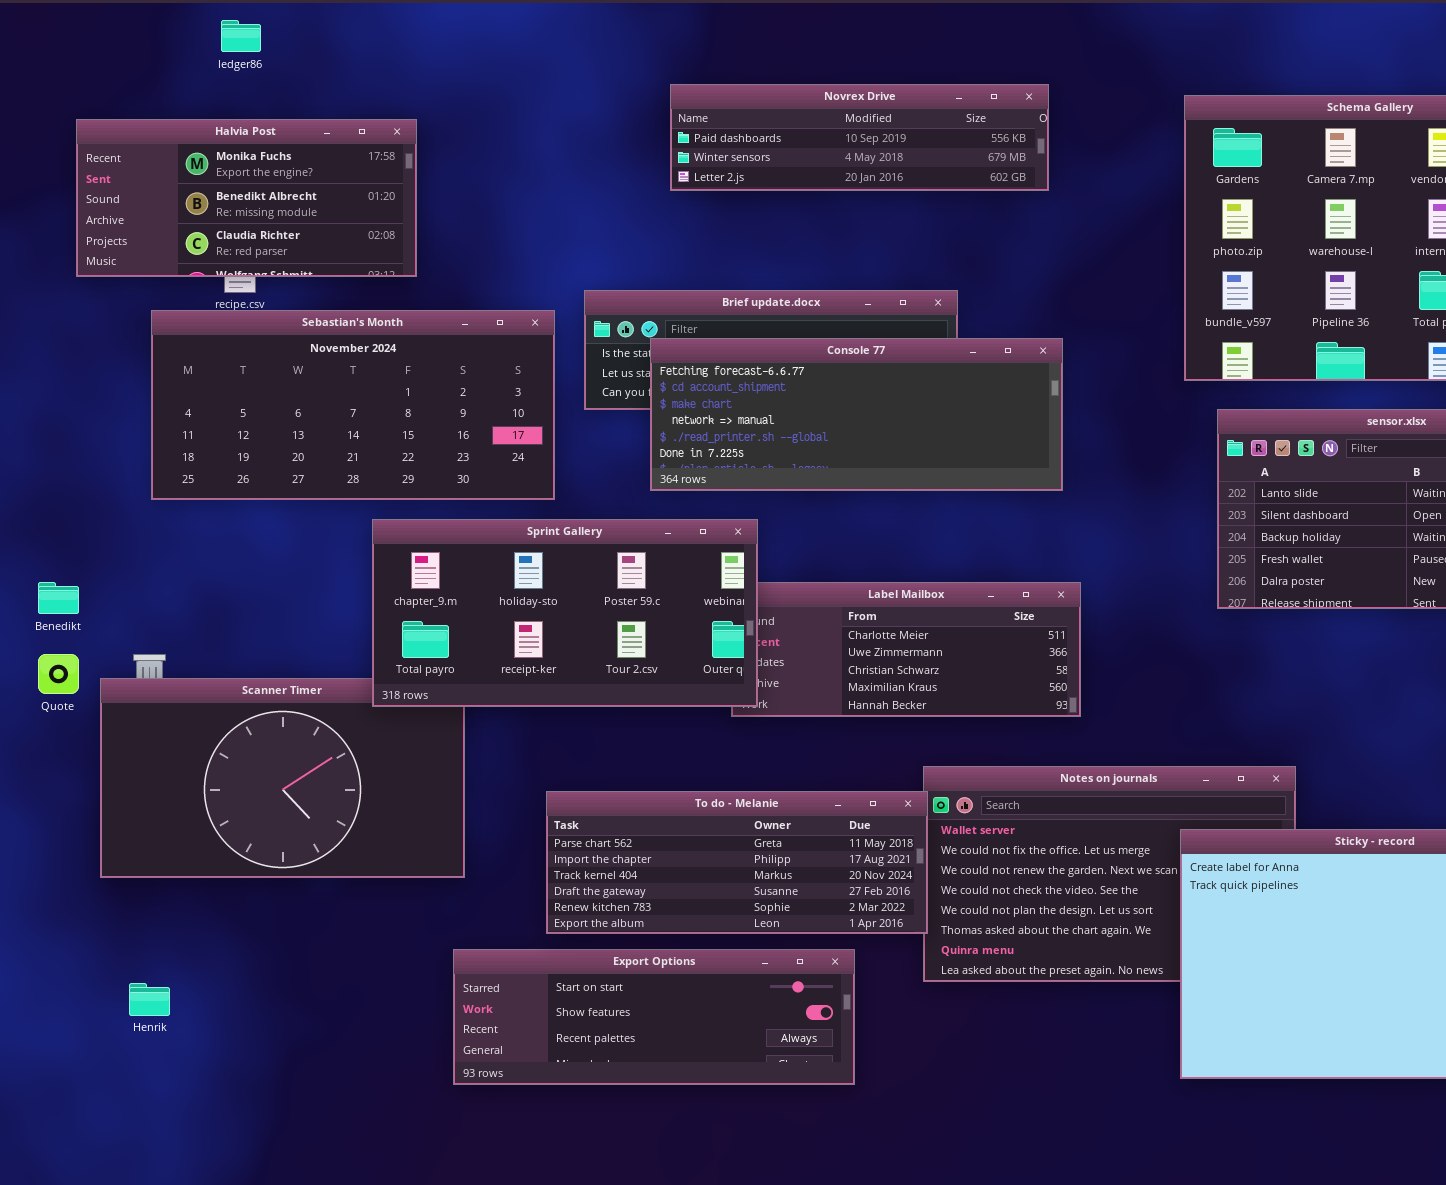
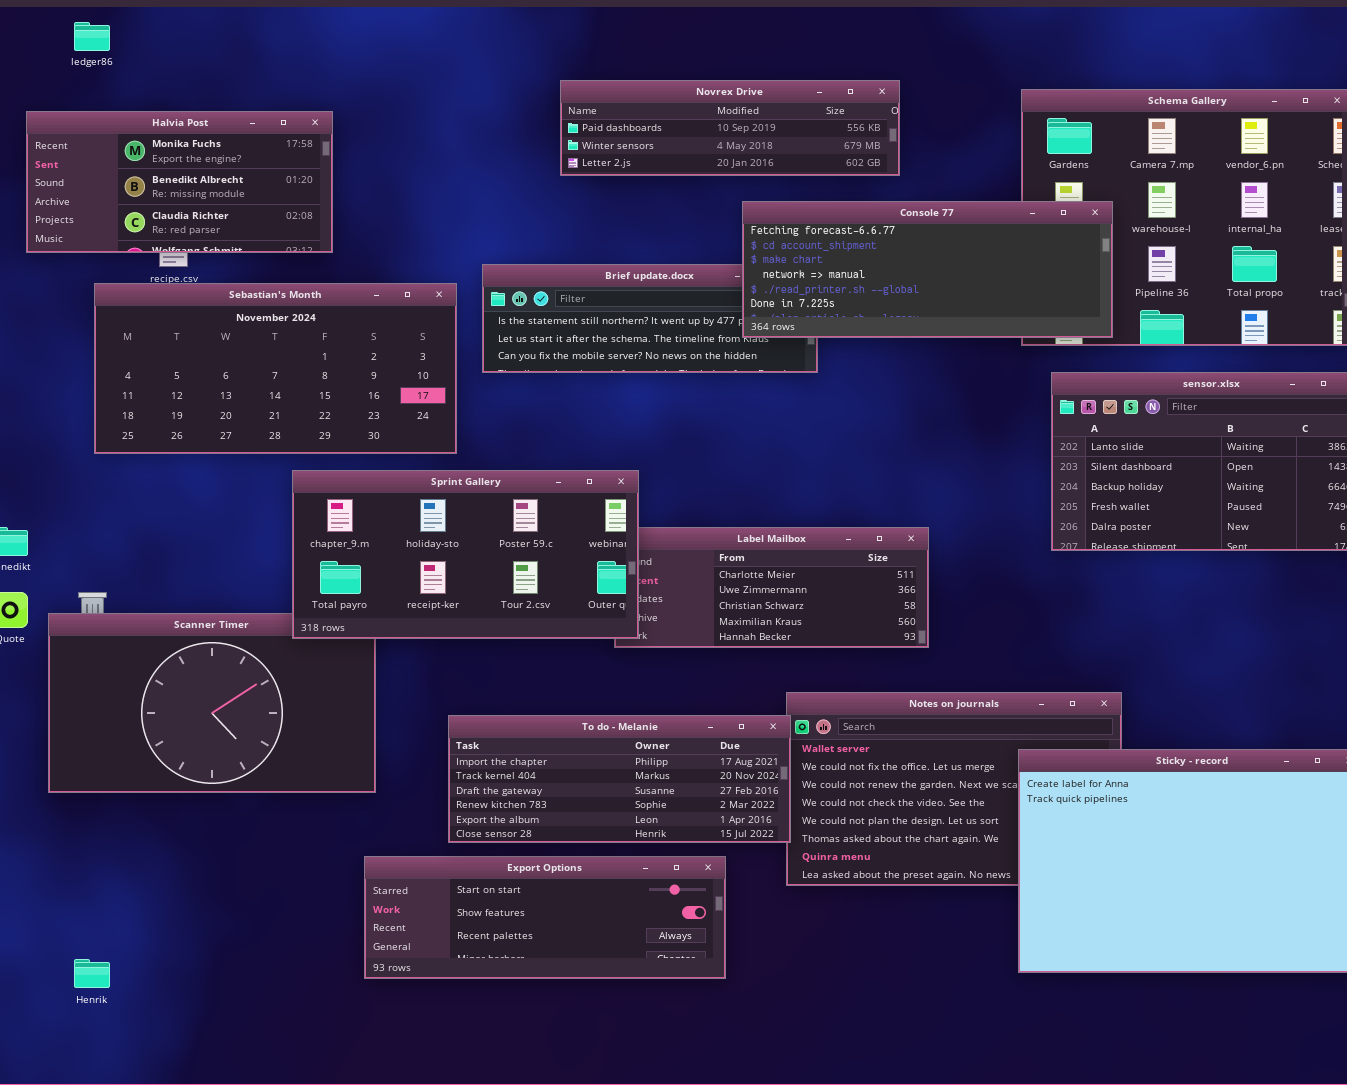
ledger86: [221,20,261,52] -> [74,22,110,51], moved
Console 77: [650,338,1063,491] -> [742,201,1113,338], moved
To do - Melanie: [546,791,928,934] -> [448,715,791,843], scrolled down 1 row
Henrik: [129,983,170,1016] -> [74,959,110,988], moved

